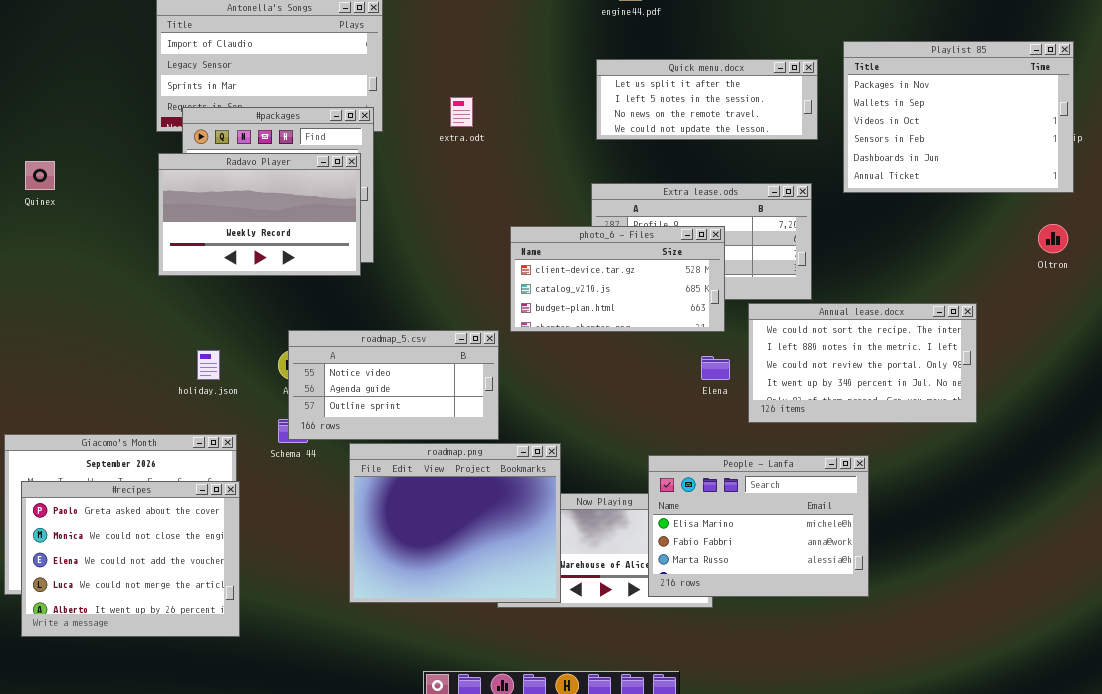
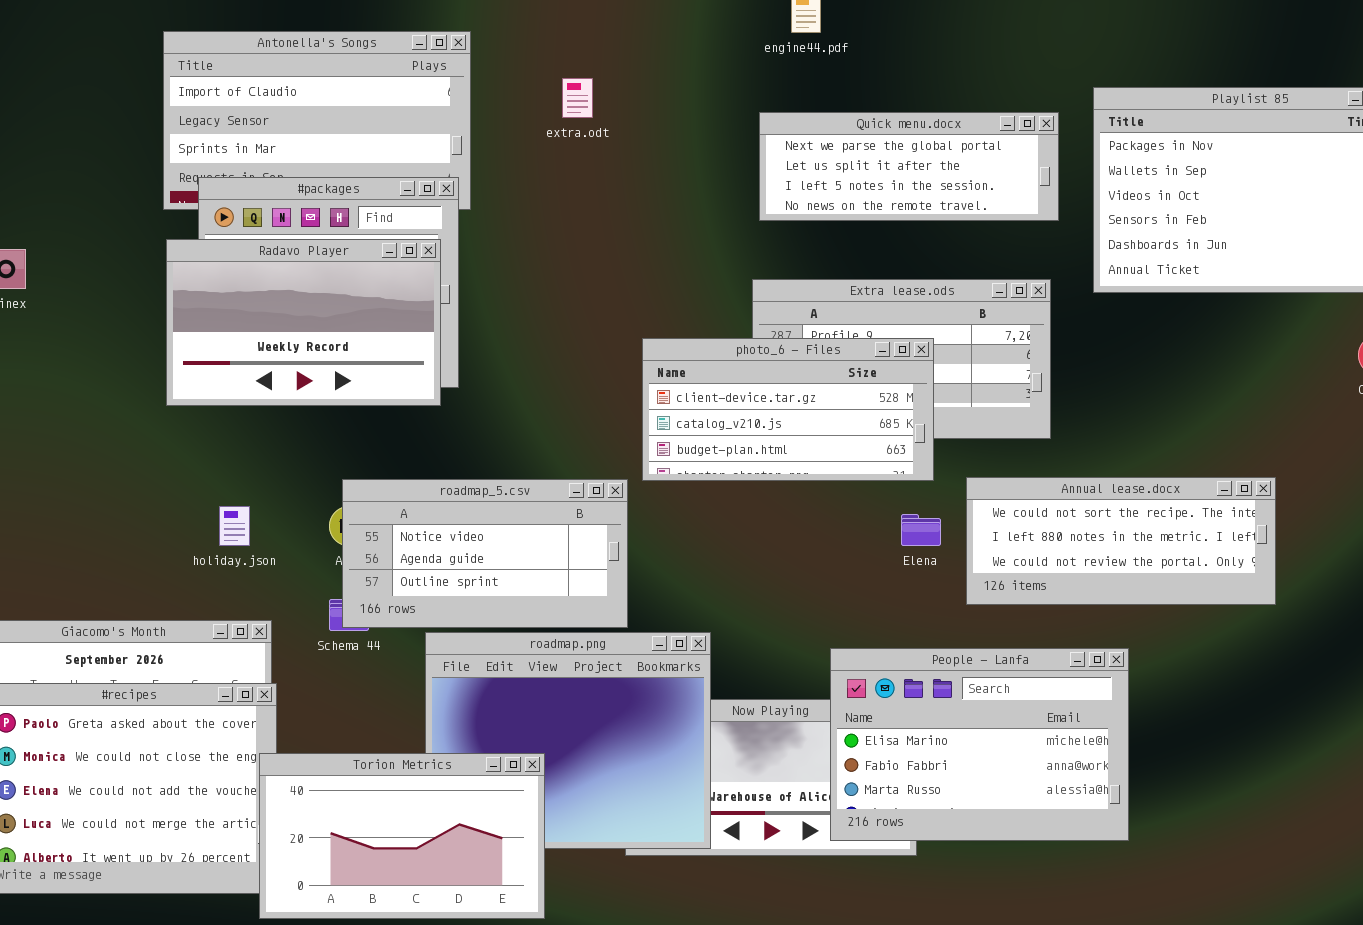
Quick menu.docx: [596,59,818,140] -> [759,112,1059,221], scrolled up 1 row
extra.odt: [450,97,473,127] -> [562,78,593,118], moved
Annual lease.docx: [748,303,977,423] -> [966,477,1276,605], resized
Torion Metrics: none -> [259,753,545,919], opened

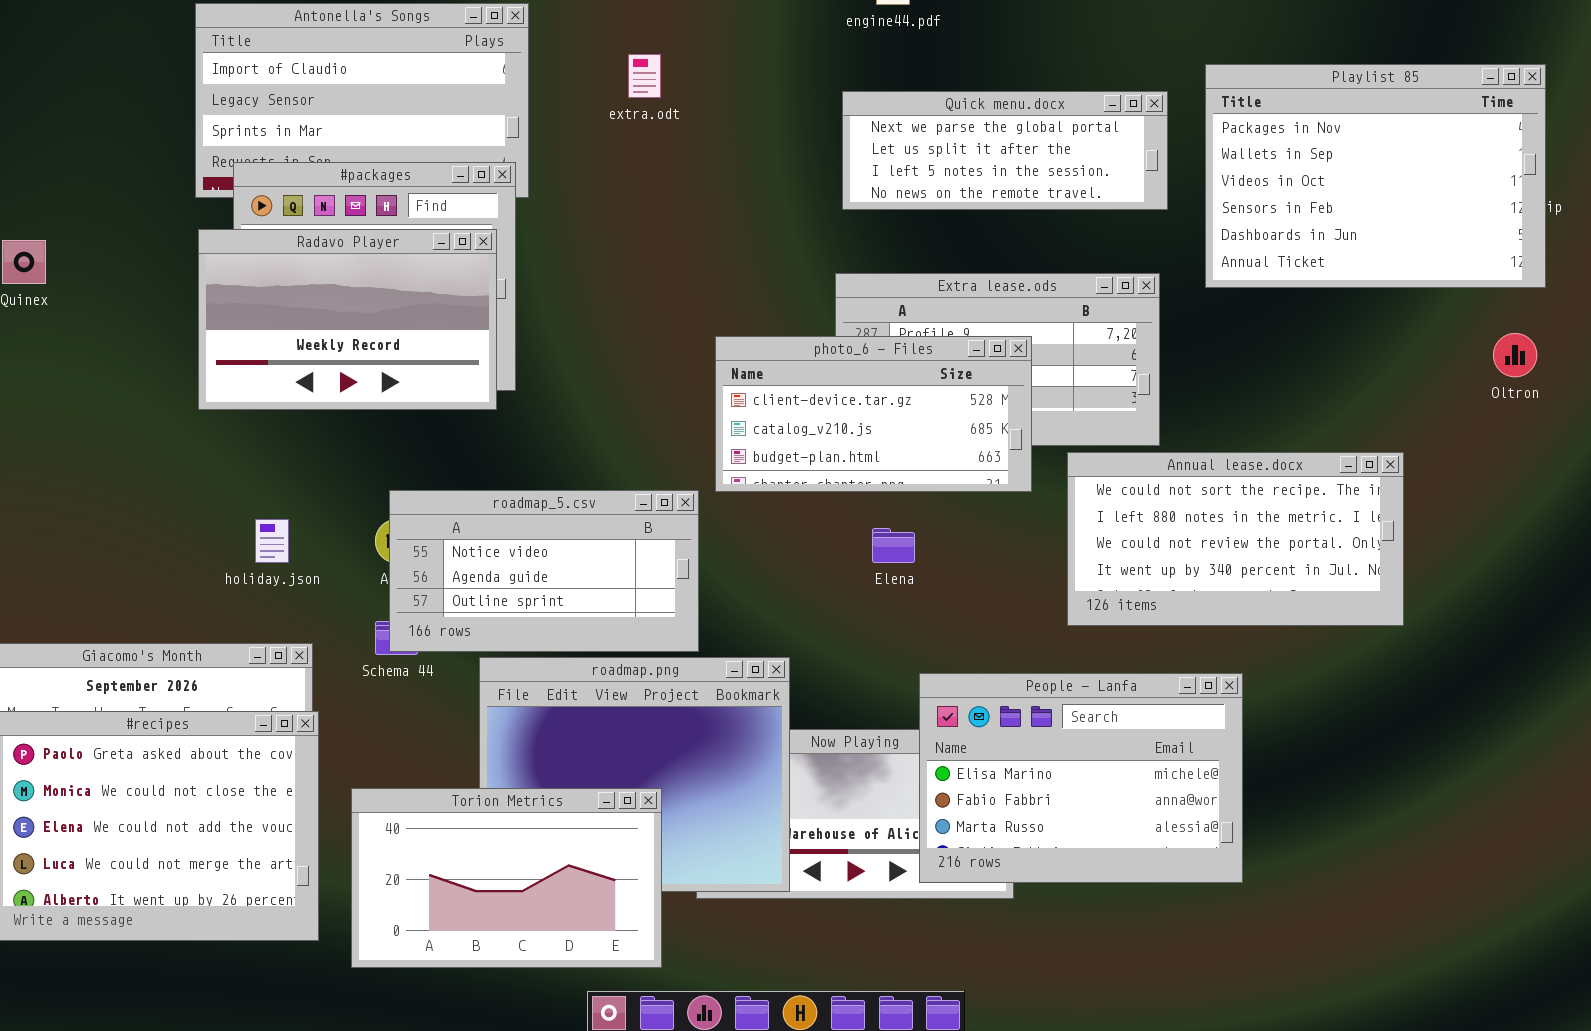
Annual lease.docx: [966,477,1276,605] -> [1067,452,1404,626], resized
Elena: [901,514,941,546] -> [872,528,915,563], moved
Torion Metrics: [259,753,545,919] -> [351,788,662,968], moved

